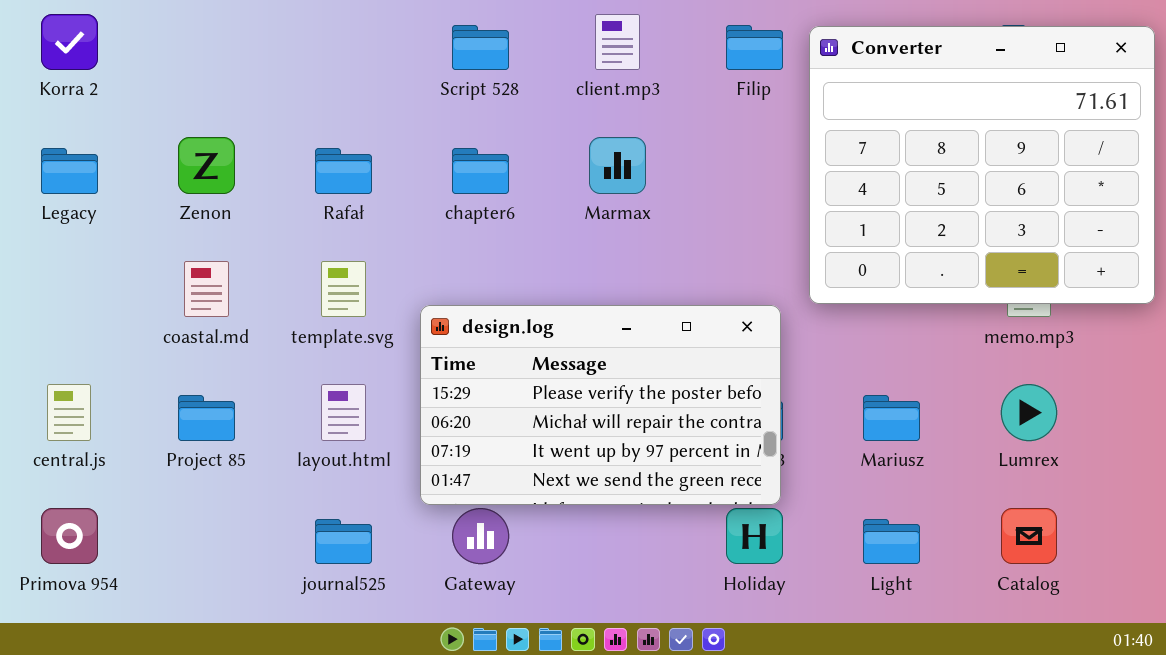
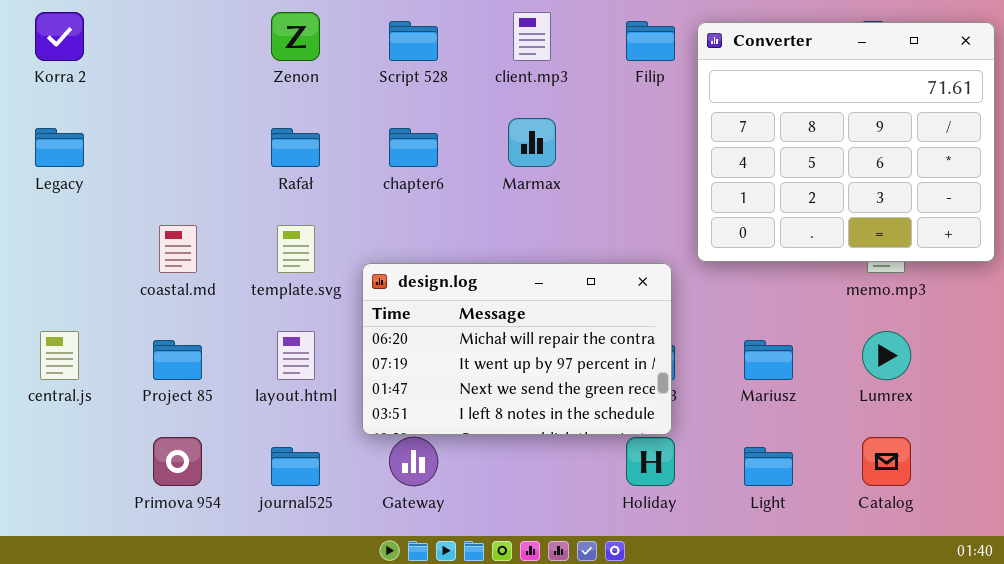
Zenon: [178,137,235,194] -> [271,12,320,61], moved
design.log: [420,305,781,505] -> [362,263,672,435], scrolled down 1 row
Primova 954: [41,508,98,564] -> [153,437,202,486], moved

